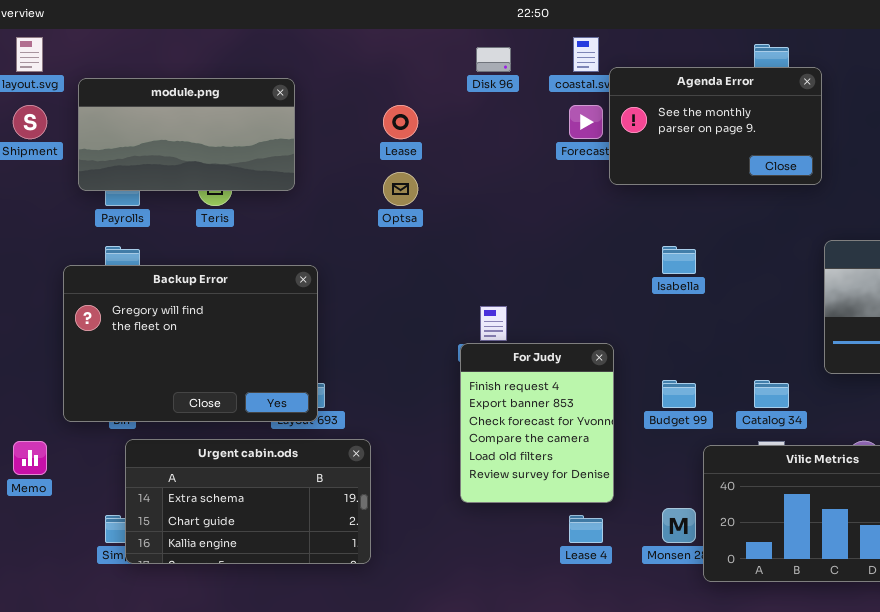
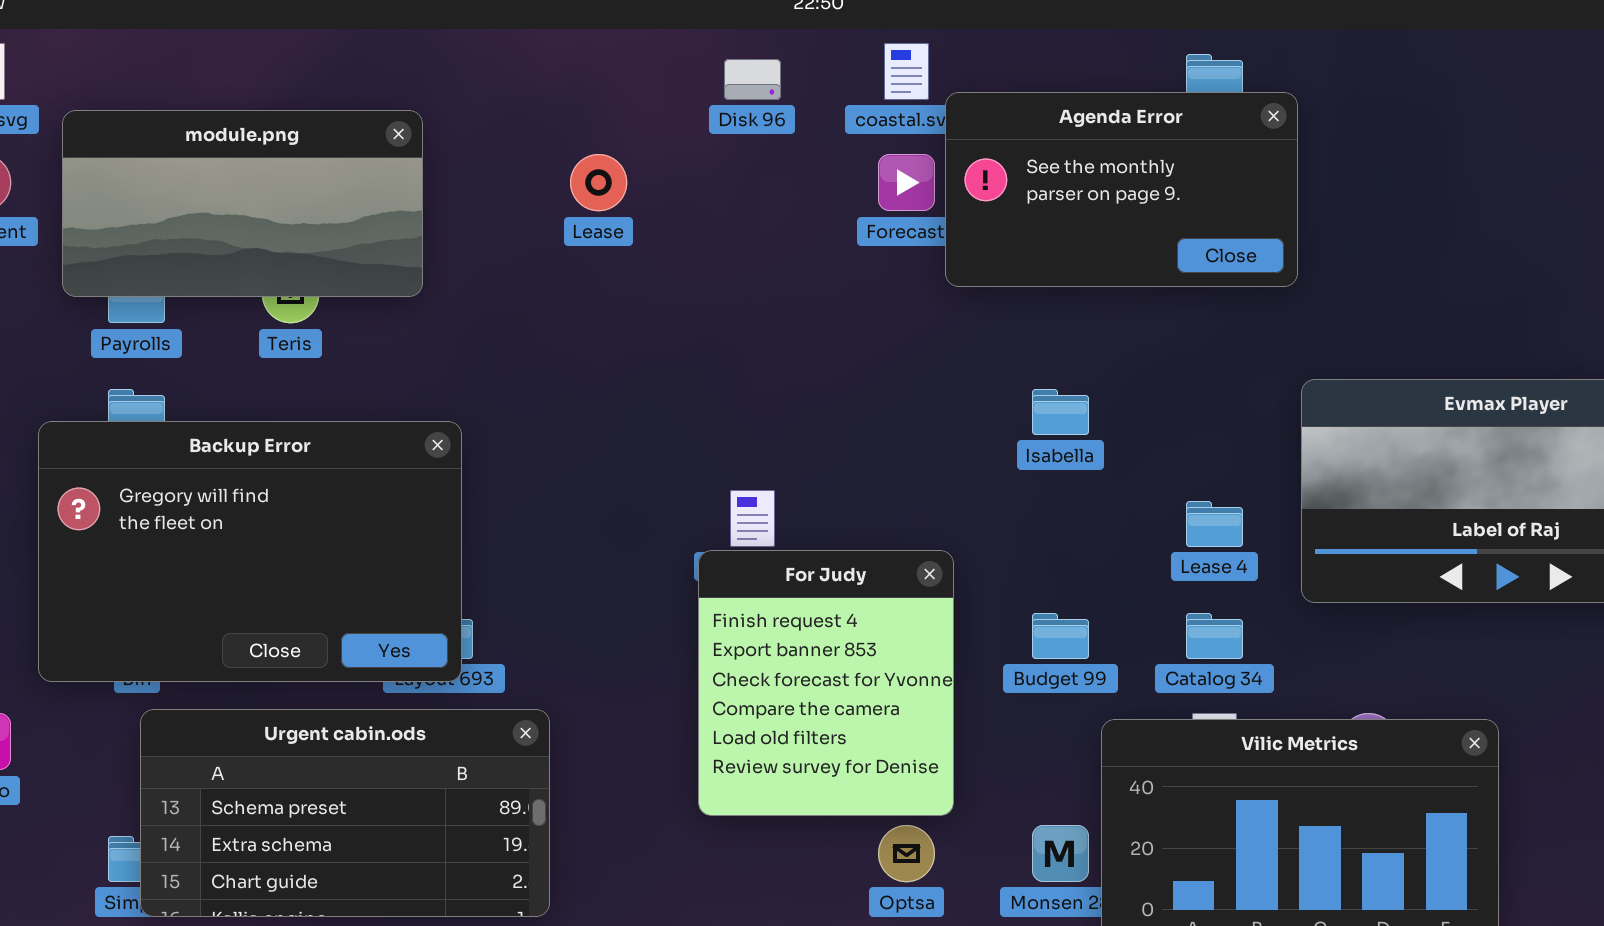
Optsa: [383,172,418,206] -> [878,825,935,882], moved
Urgent cabin.ods: [125,439,371,564] -> [140,709,550,917], scrolled up 1 row
Lease 4: [569,515,603,543] -> [1186,501,1243,547], moved

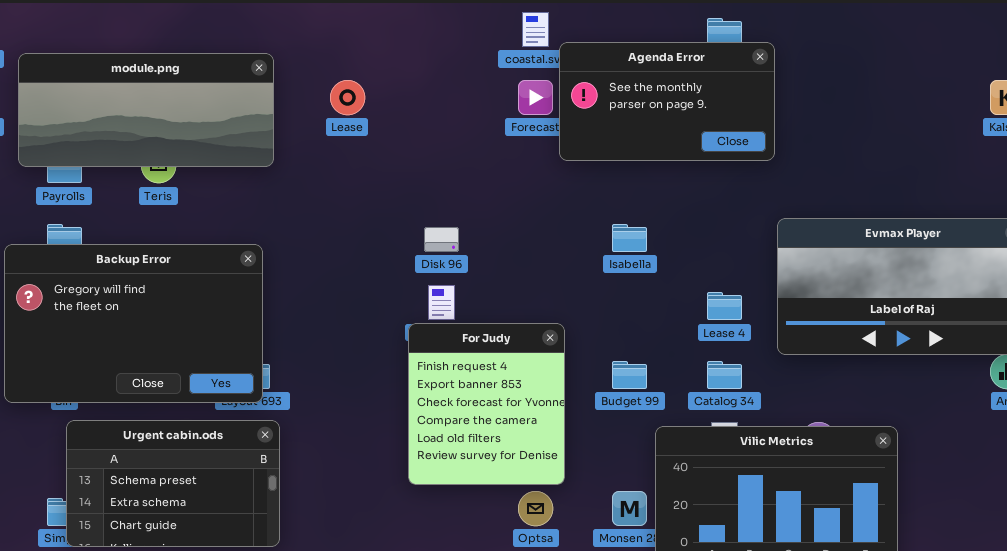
Disk 96: [724,59,781,100] -> [424,227,459,252], moved
module.png: [62,110,423,297] -> [18,53,274,167], resized
Urgent cabin.ods: [140,709,550,917] -> [66,420,280,547], resized

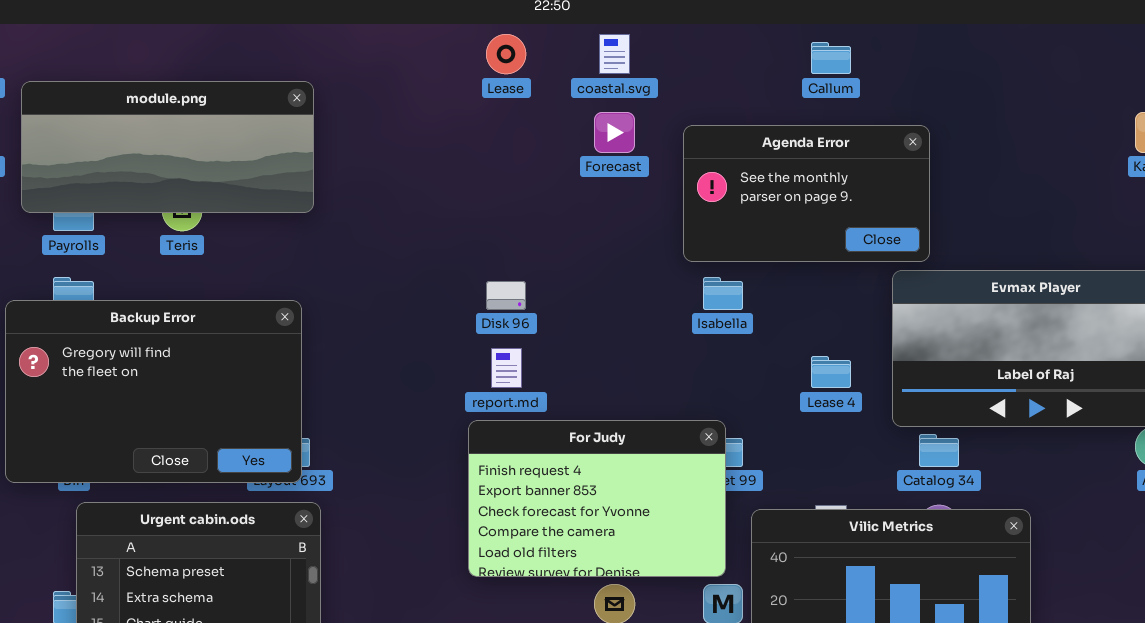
Agenda Error: [559,42,775,161] -> [683,125,930,262], moved
Lease: [330,80,365,115] -> [486,34,526,74], moved
For Judy: [408,323,565,485] -> [468,420,726,577], resized
Catalog 34: [707,361,742,389] -> [919,434,959,467], moved

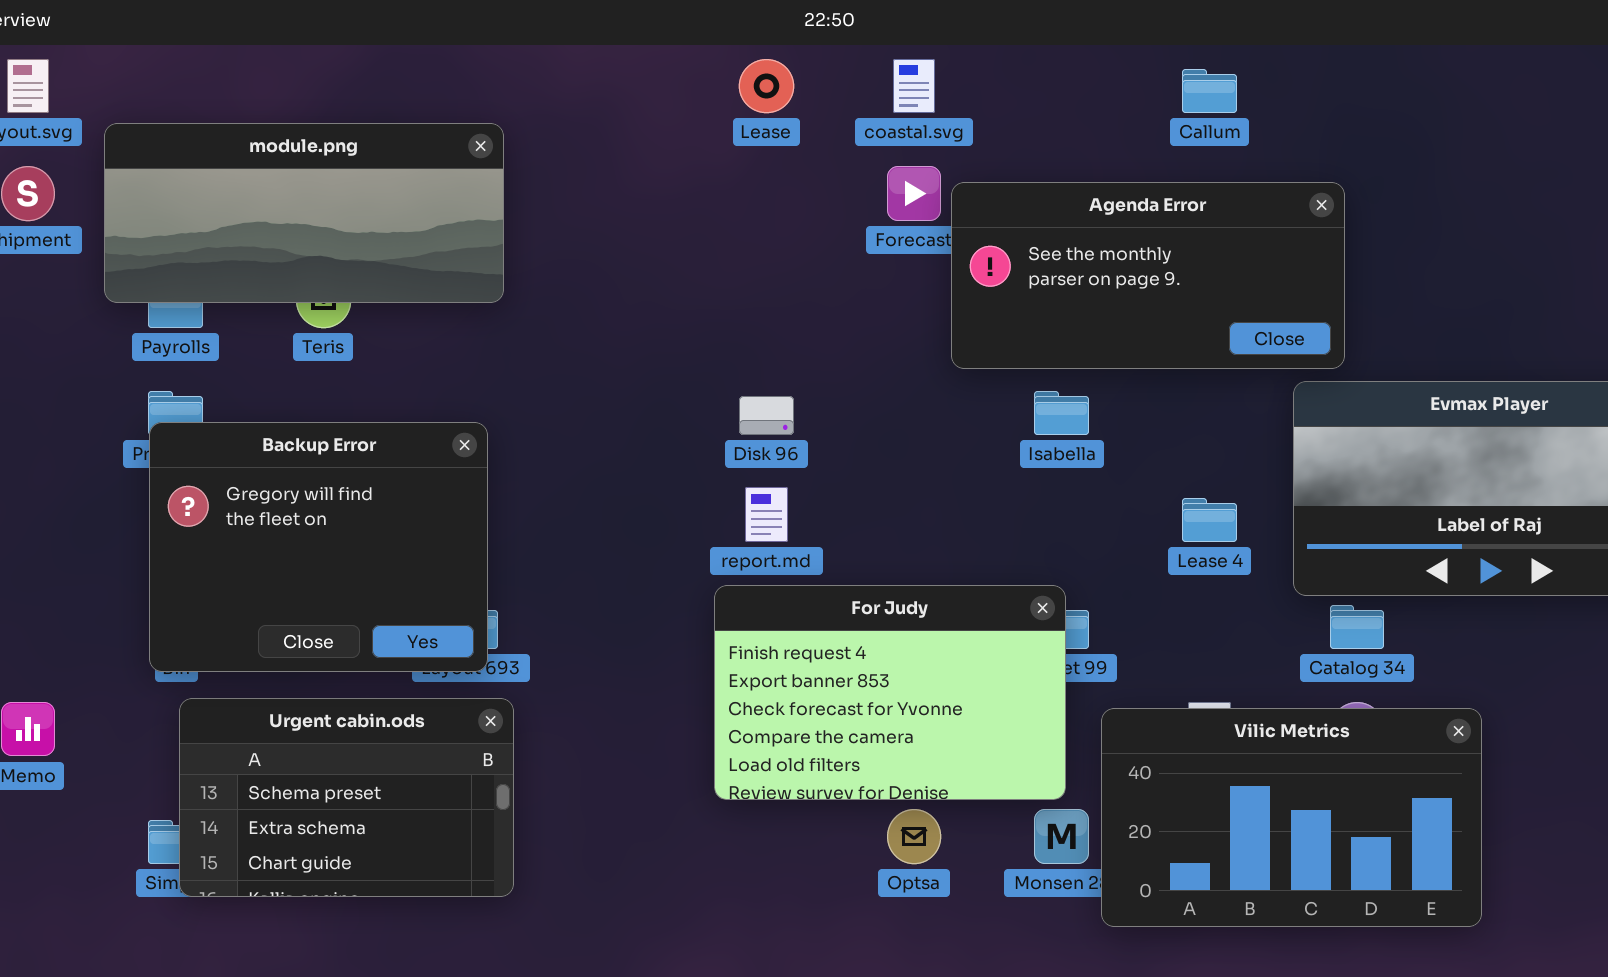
Agenda Error: [683,125,930,262] -> [951,182,1345,369], resized
Backup Error: [5,300,302,483] -> [149,422,488,672], resized

